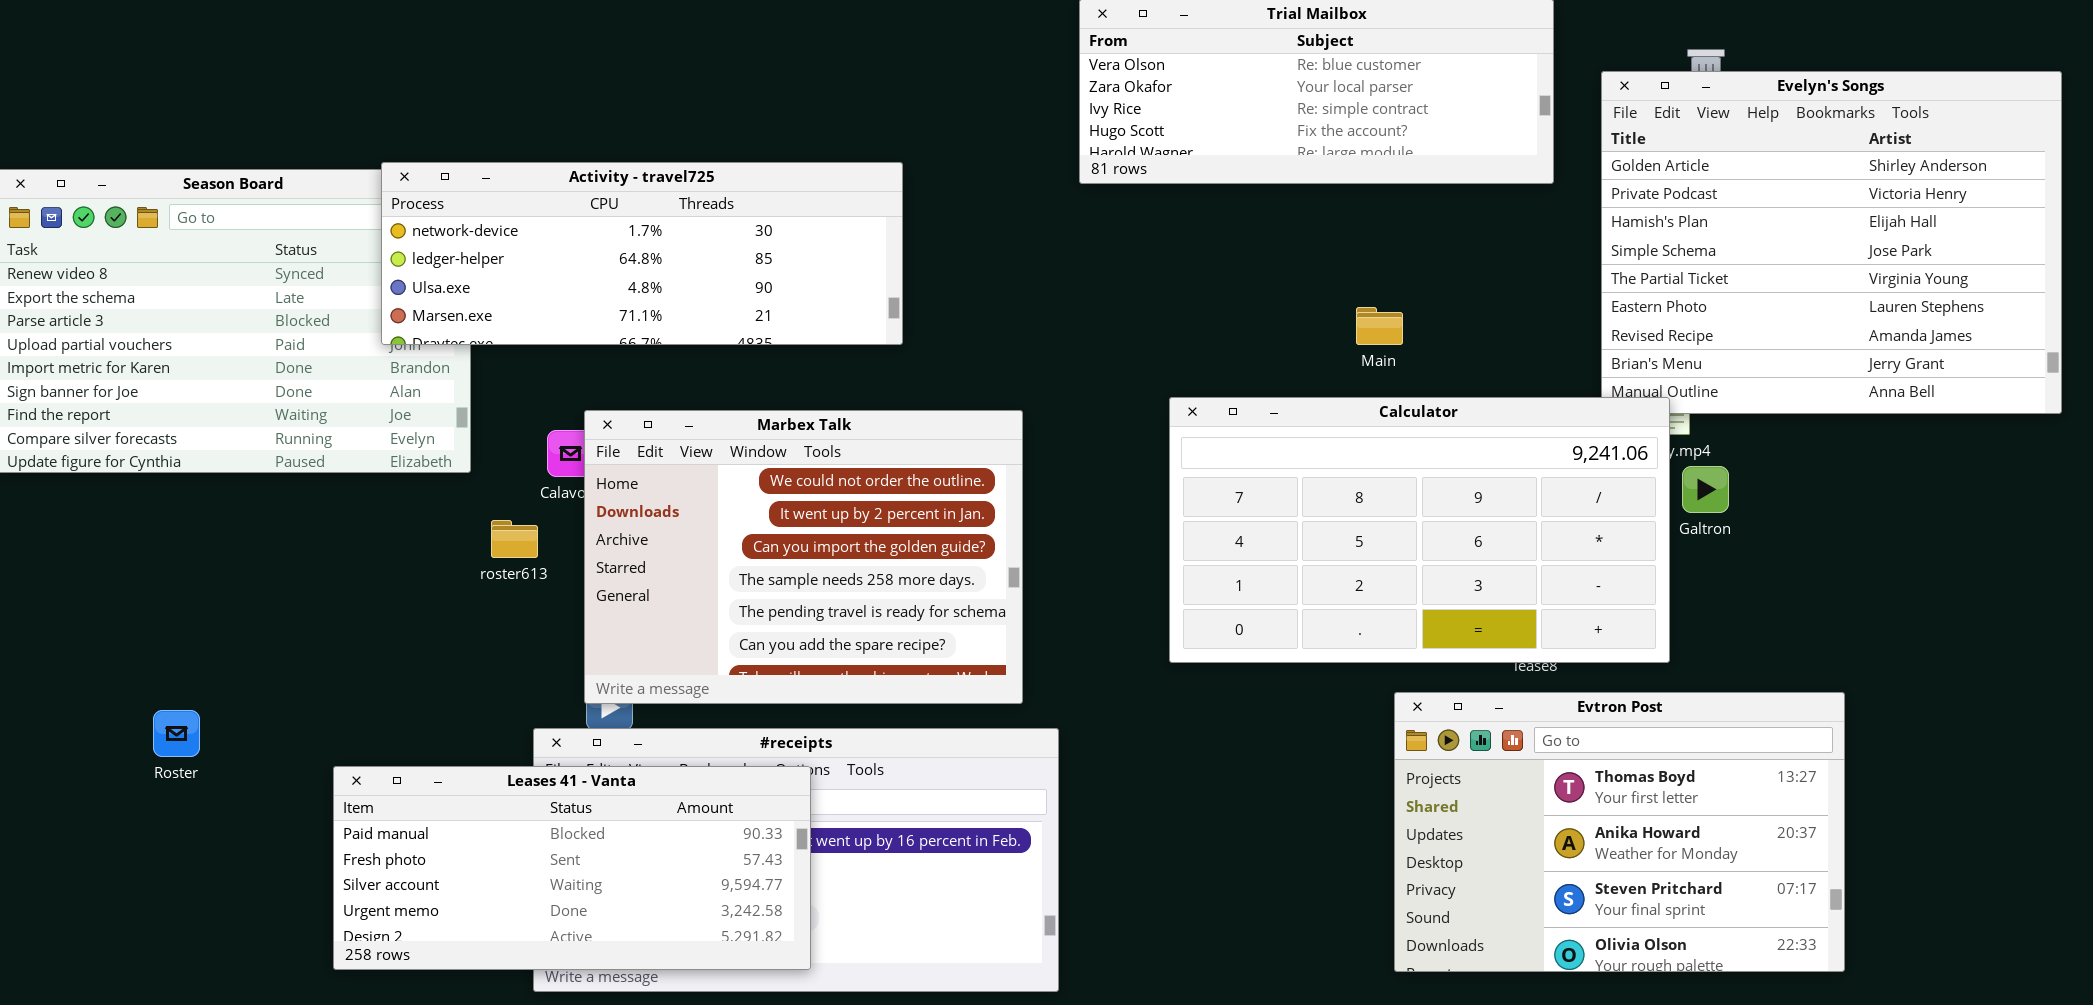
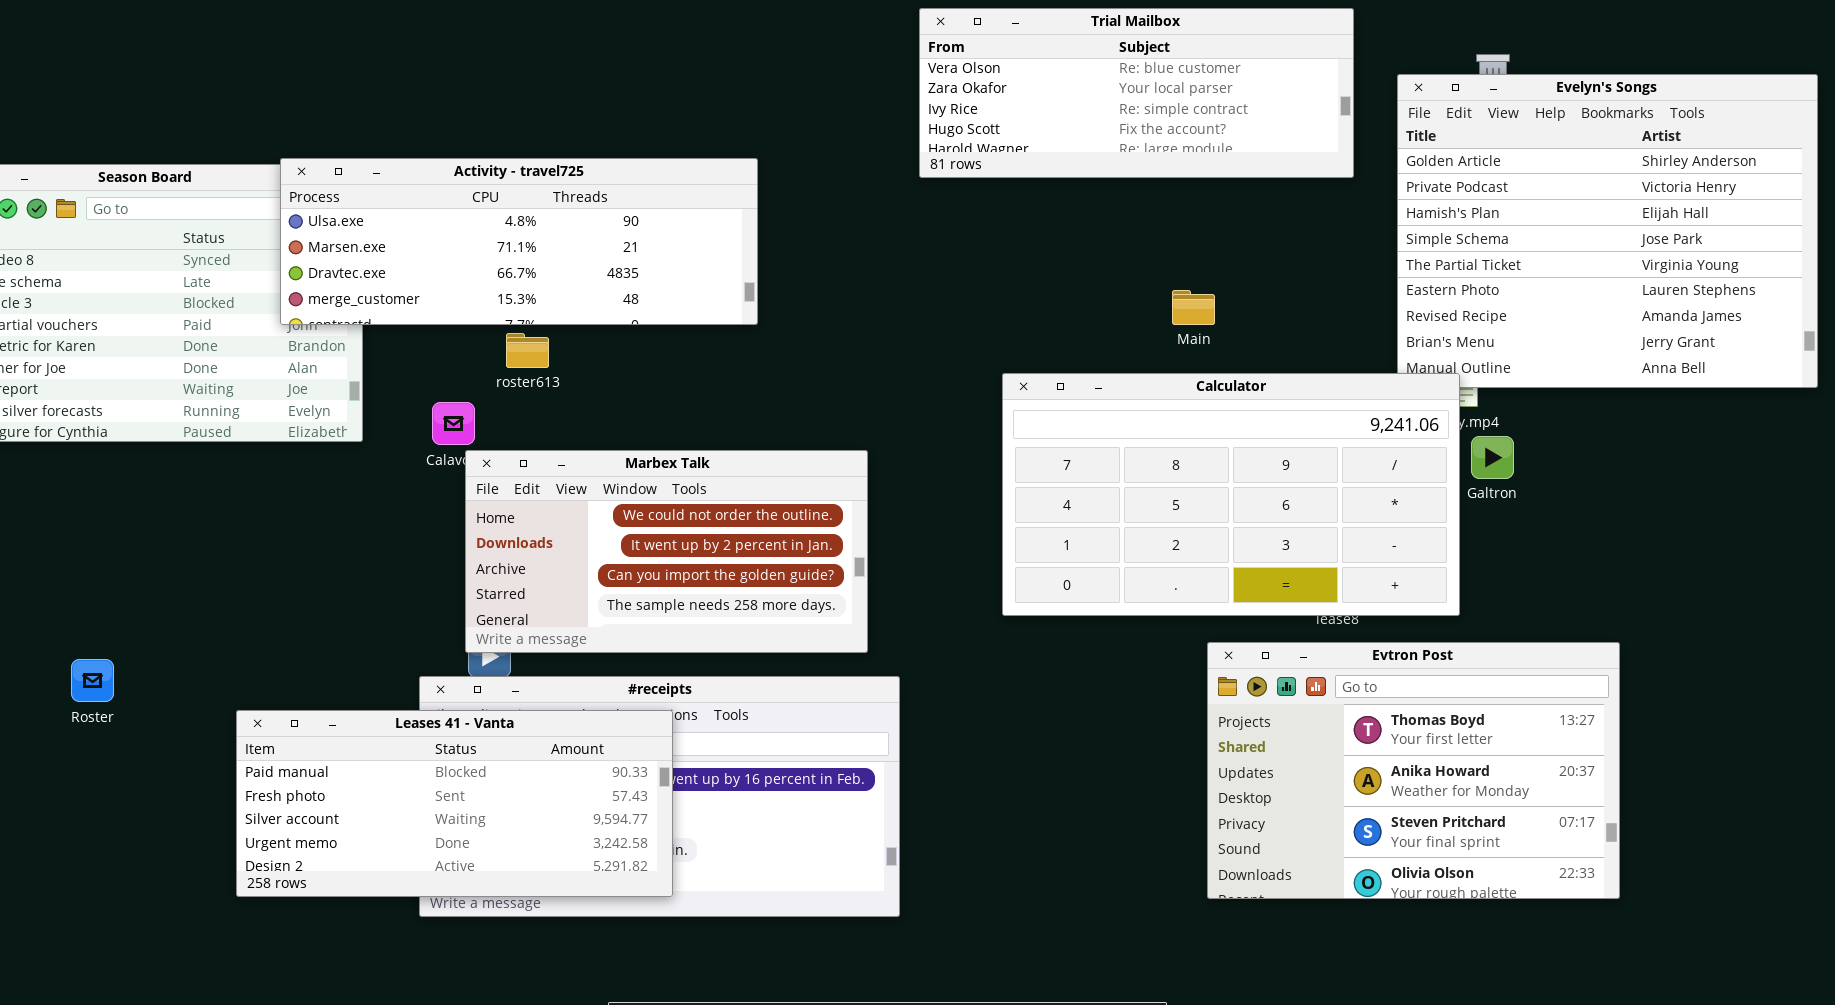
Activity - travel725: [381,162,903,345] -> [280,158,758,325], scrolled down 2 rows
Marbex Talk: [584,410,1023,704] -> [465,450,868,653], resized
roster613: [491,520,538,558] -> [506,333,549,368], moved

